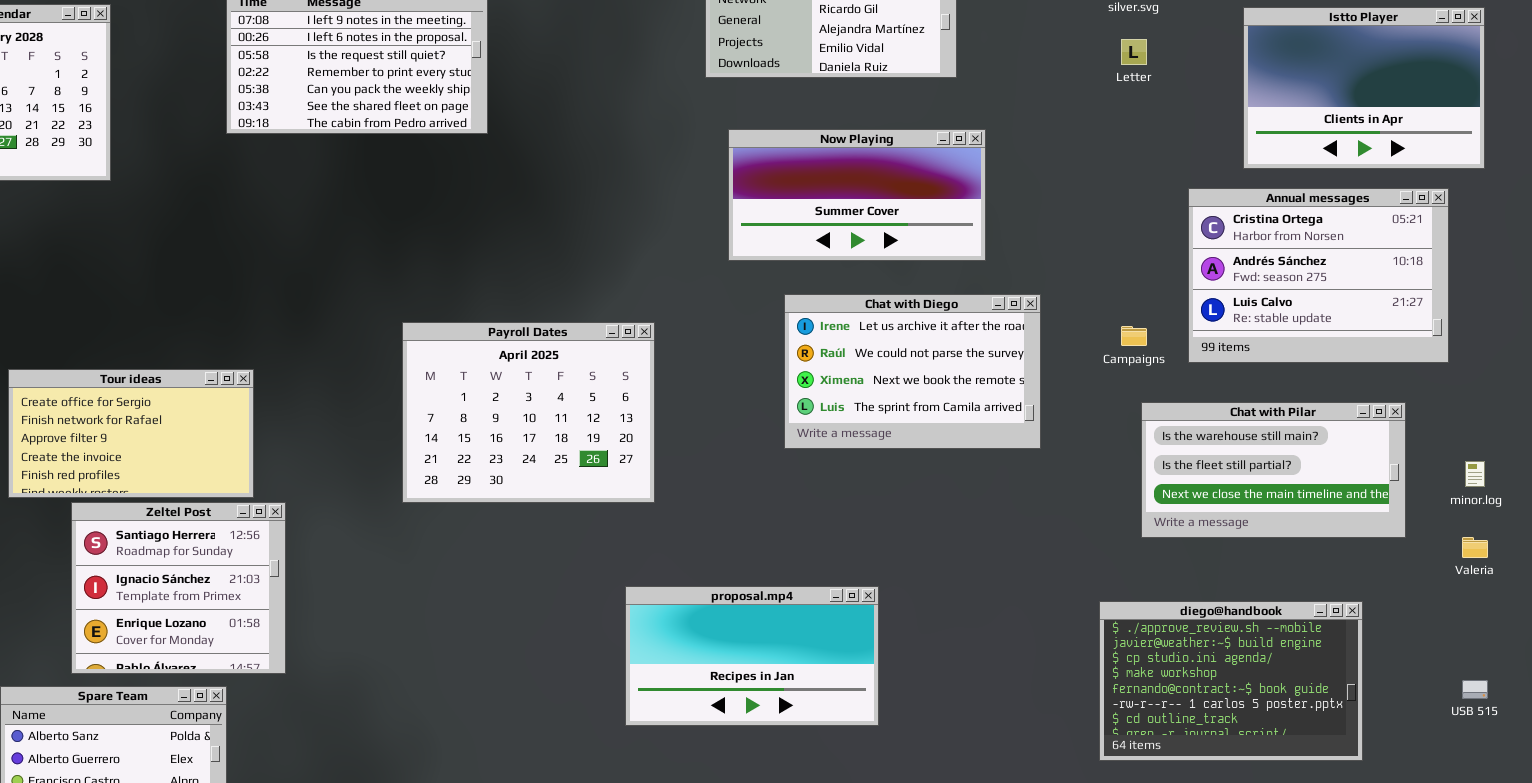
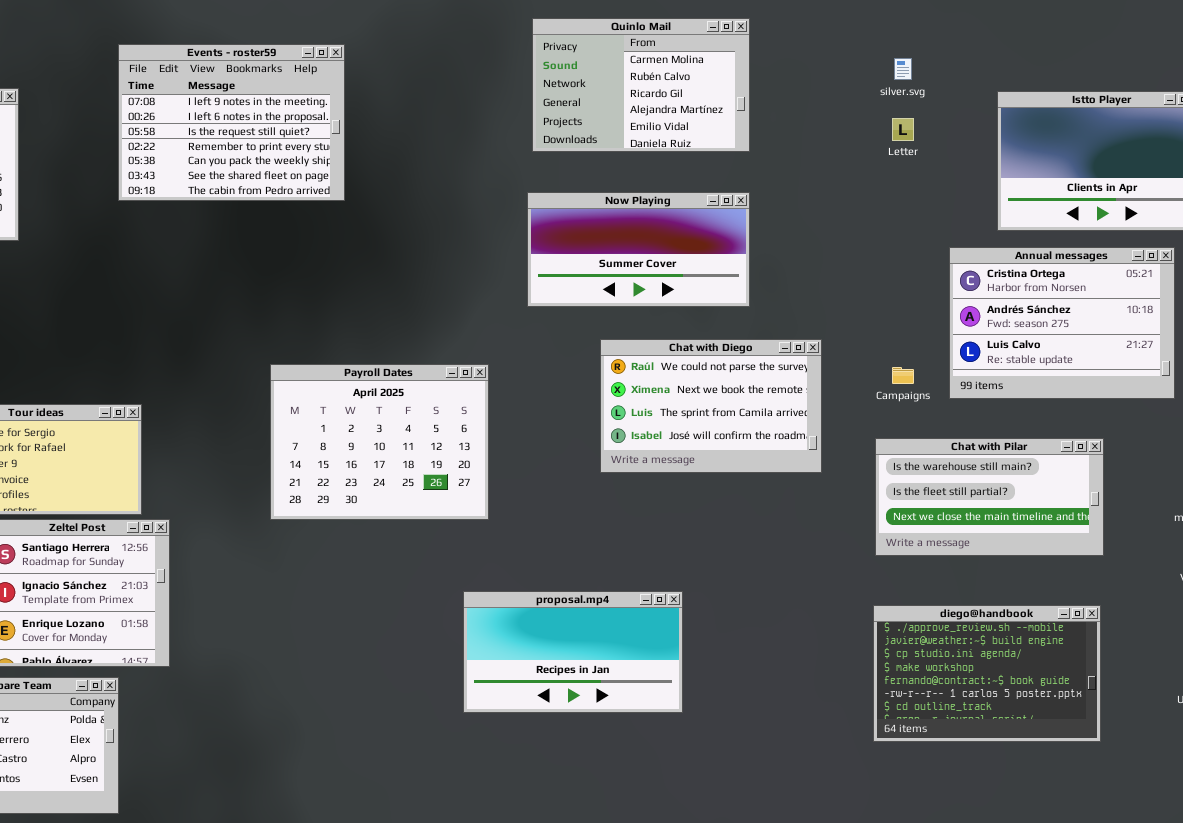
Now Playing: [728,129,986,261] -> [527,192,750,307], moved
Chat with Diego: [784,294,1041,449] -> [600,339,822,473], scrolled down 1 row
Chat with Pilar: [1141,402,1406,538] -> [875,438,1104,556], moved

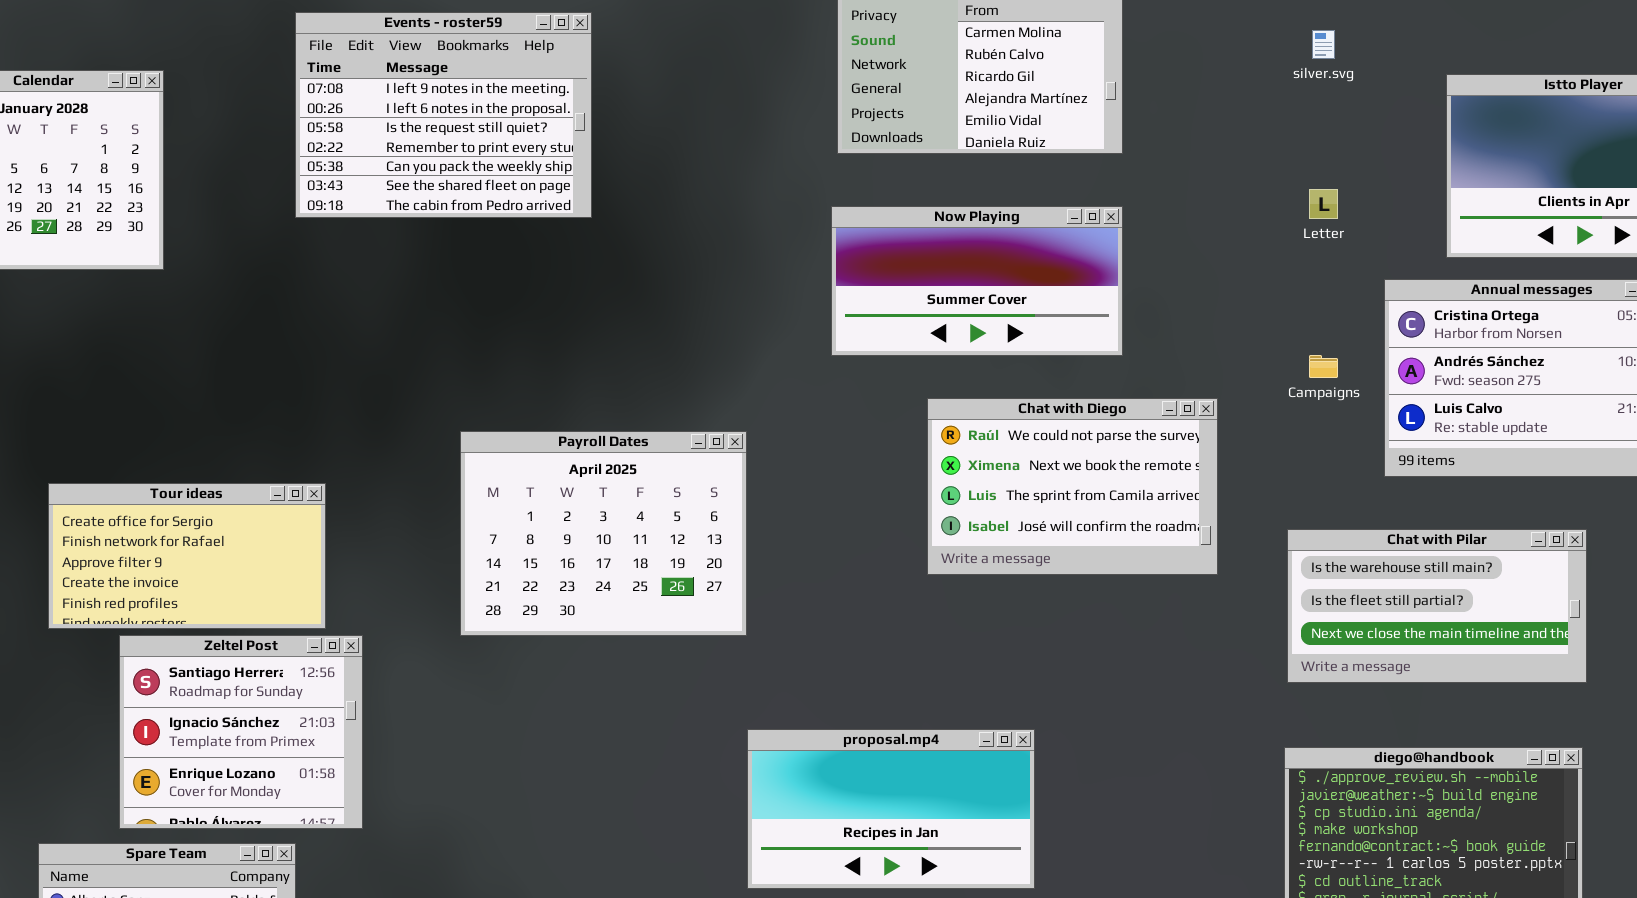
Letter: [892,118,914,141] -> [1309,189,1338,219], moved
Payroll Dates: [270,364,489,520] -> [460,431,747,636], moved
Campaigns: [892,367,914,384] -> [1309,355,1338,378], moved

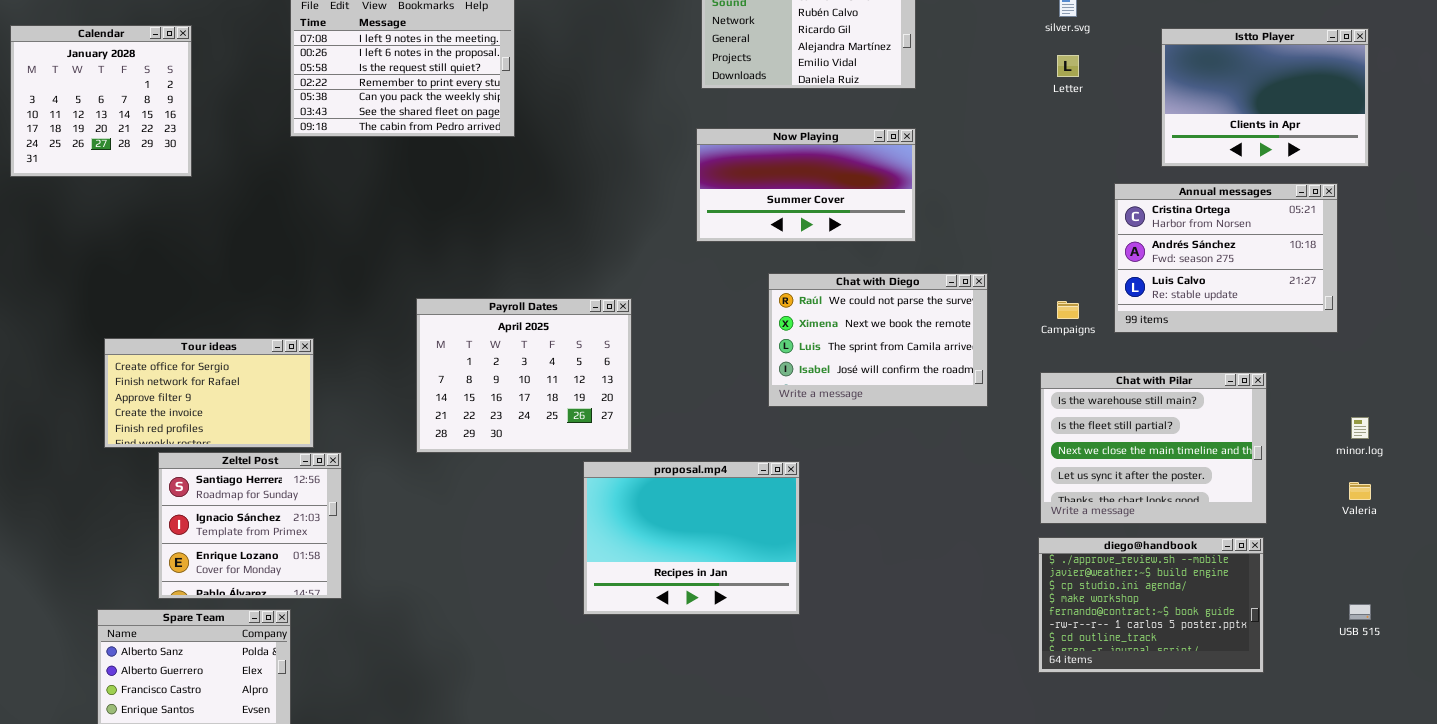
Letter: [1309,189,1338,219] -> [1057,55,1079,77], moved
Campaigns: [1309,355,1338,378] -> [1057,301,1079,319], moved
Chat with Pilar: [1287,529,1587,683] -> [1040,372,1267,524], resized
proposal.mp4: [747,729,1035,889] -> [583,461,800,615], moved, resized

